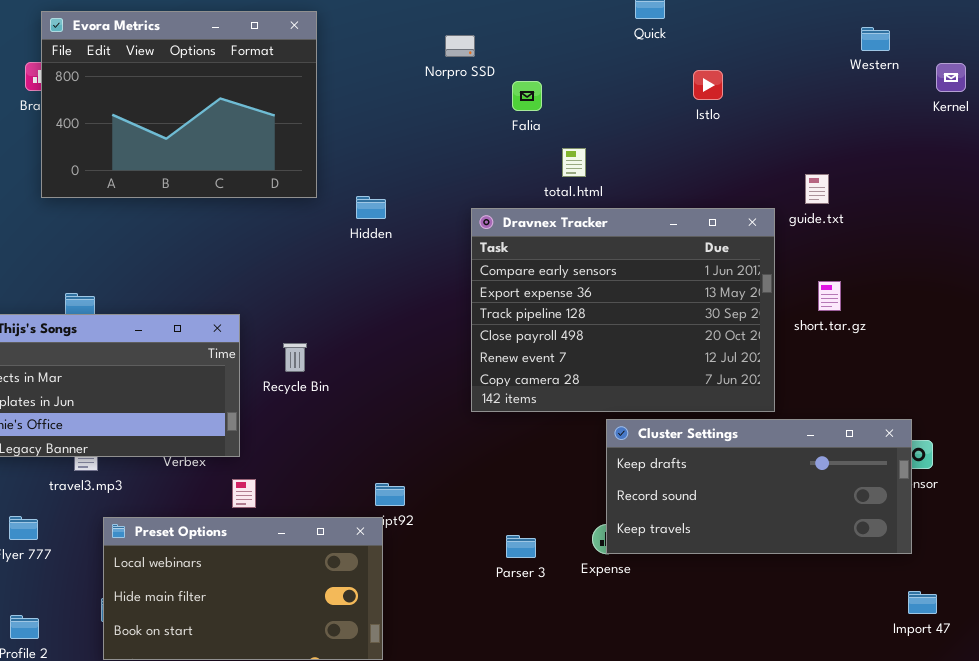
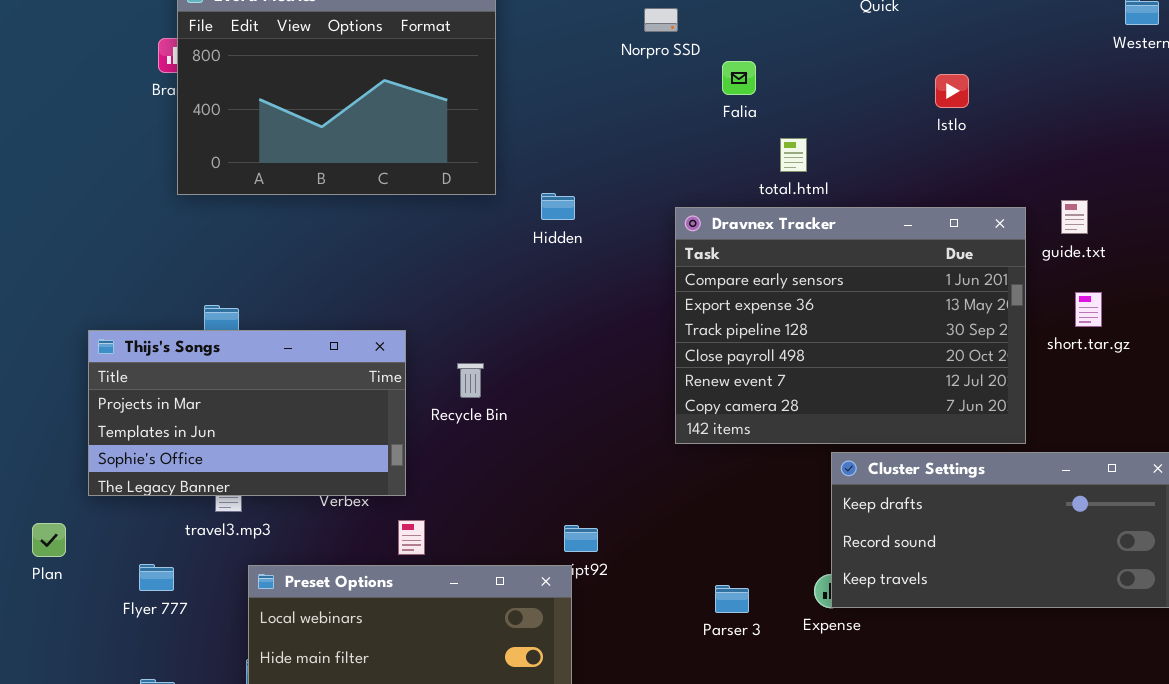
Istlo: [693,70,723,100] -> [935,74,969,108], moved
guide.txt: [805,174,829,204] -> [1061,200,1088,234], moved

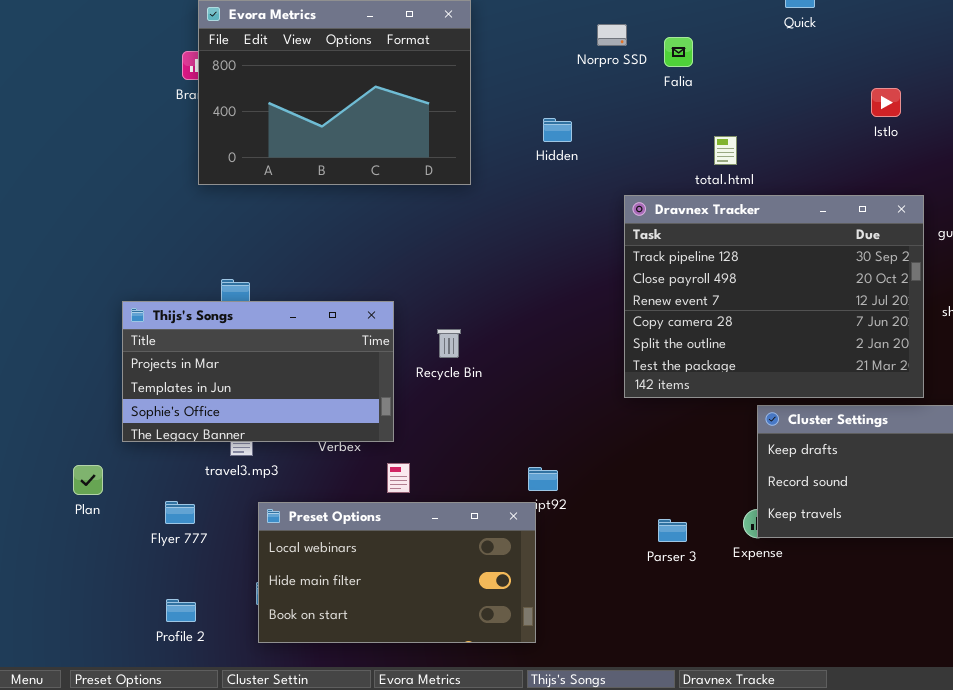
Falia: [722,61,756,95] -> [664,37,693,67], moved
Istlo: [935,74,969,108] -> [871,88,901,117], moved
Hidden: [541,193,575,220] -> [543,118,572,142], moved
Dravnex Tracker: [675,207,1026,444] -> [624,195,924,398], scrolled down 2 rows

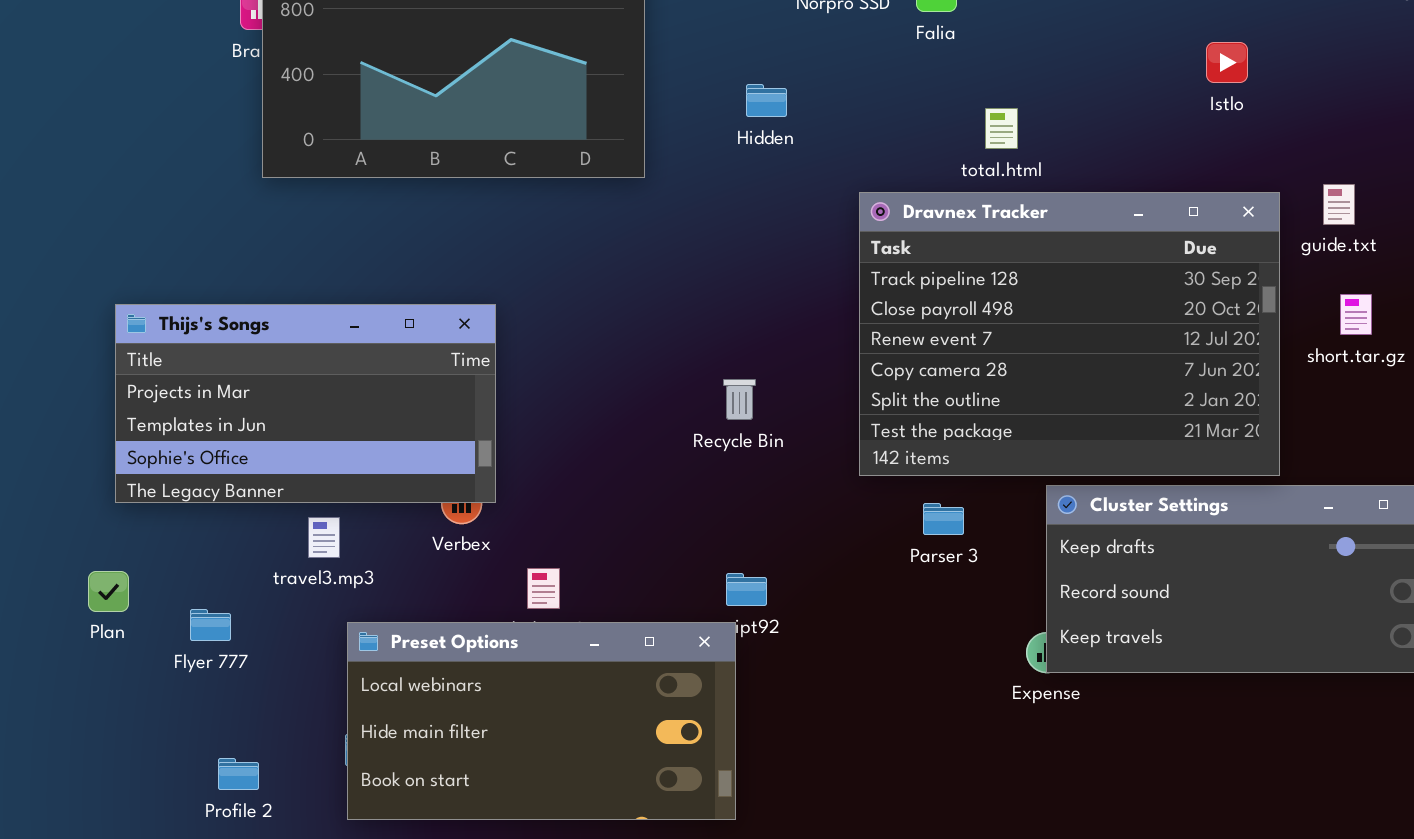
Thijs's Songs: [122,301,394,442] -> [115,304,496,503], moved
Recycle Bin: [437,329,461,358] -> [723,379,756,420], moved
Flyer 777: [165,501,195,524] -> [190,609,231,641], moved
Parser 3: [658,519,687,542] -> [923,503,964,535], moved

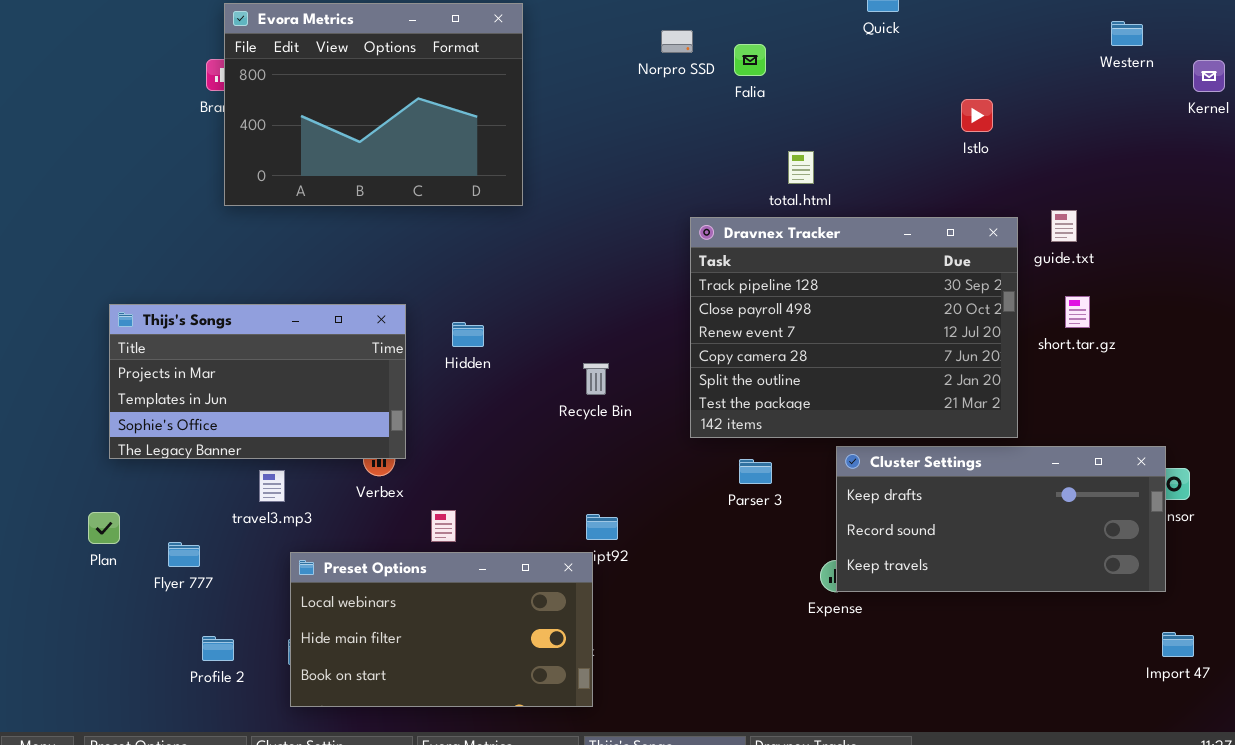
Hidden: [746,84,787,117] -> [452,322,484,347], moved
Profile 2: [218,758,259,790] -> [202,636,234,661], moved

